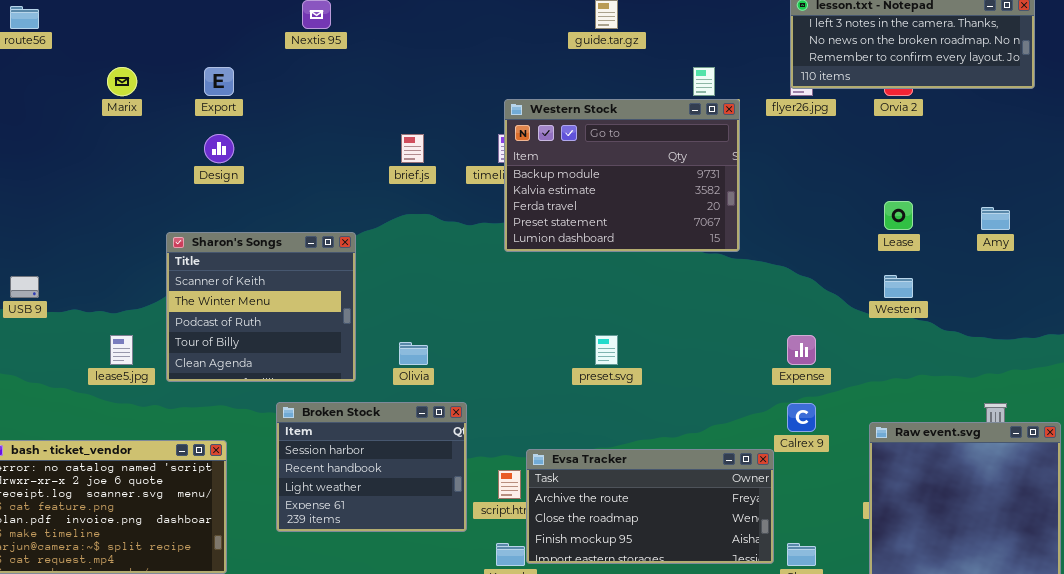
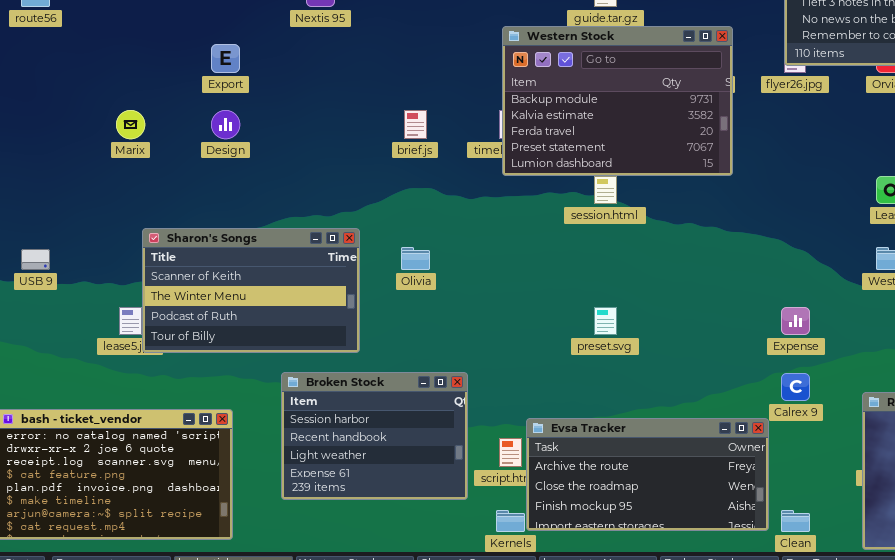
Marix: [107,67,137,96] -> [116,110,145,139], moved
Western Stock: [504,99,740,252] -> [502,26,733,176], moved
Sharon's Songs: [166,232,356,382] -> [142,228,360,353], resized
Olivia: [399,342,428,365] -> [401,247,430,270], moved

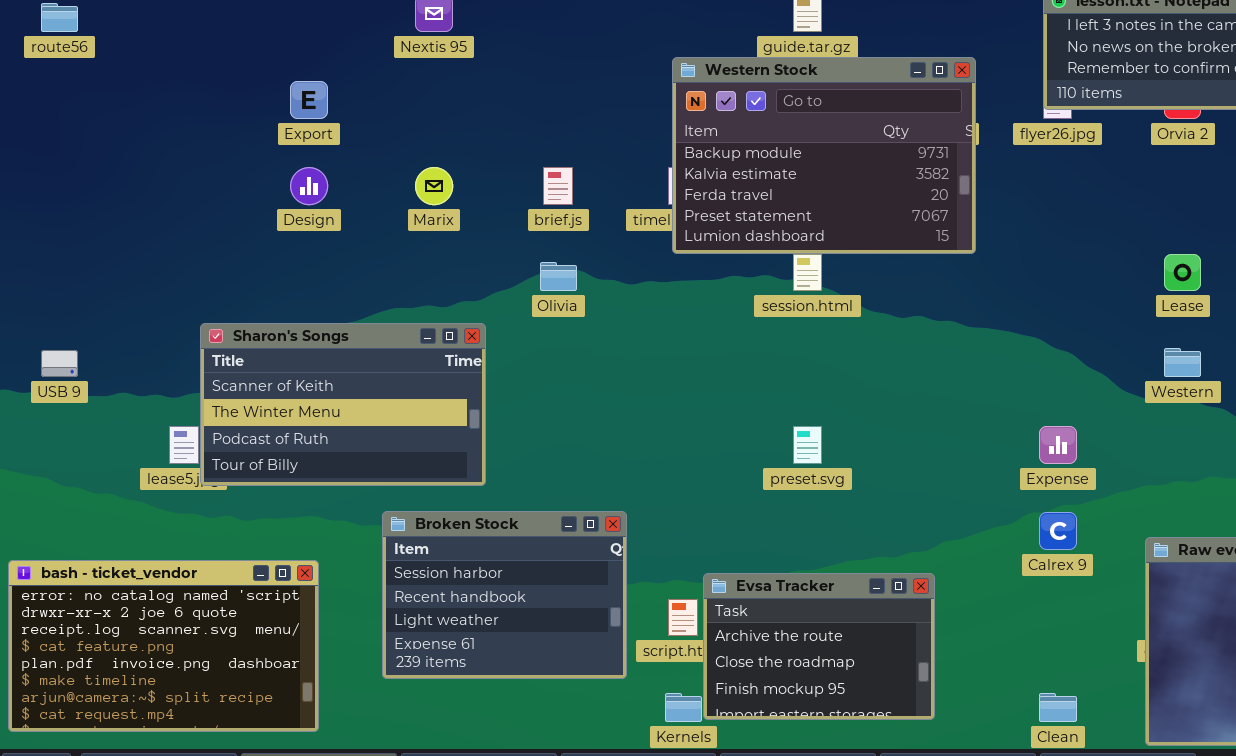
Marix: [116,110,145,139] -> [415,167,453,205], moved
Olivia: [401,247,430,270] -> [540,262,577,291], moved
Evsa Tracker: [526,418,769,531] -> [703,573,935,720], resized

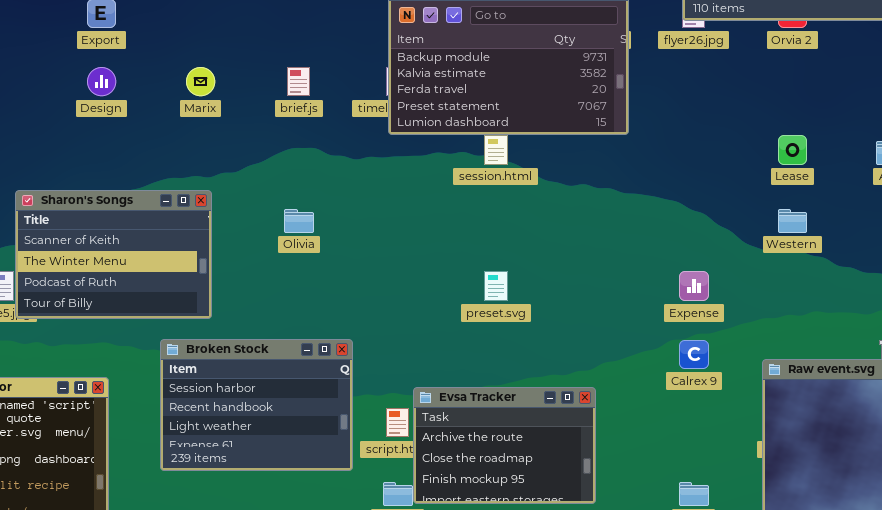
Olivia: [540,262,577,291] -> [284,209,314,233], moved
Sharon's Songs: [200,323,486,486] -> [15,190,212,319], resized

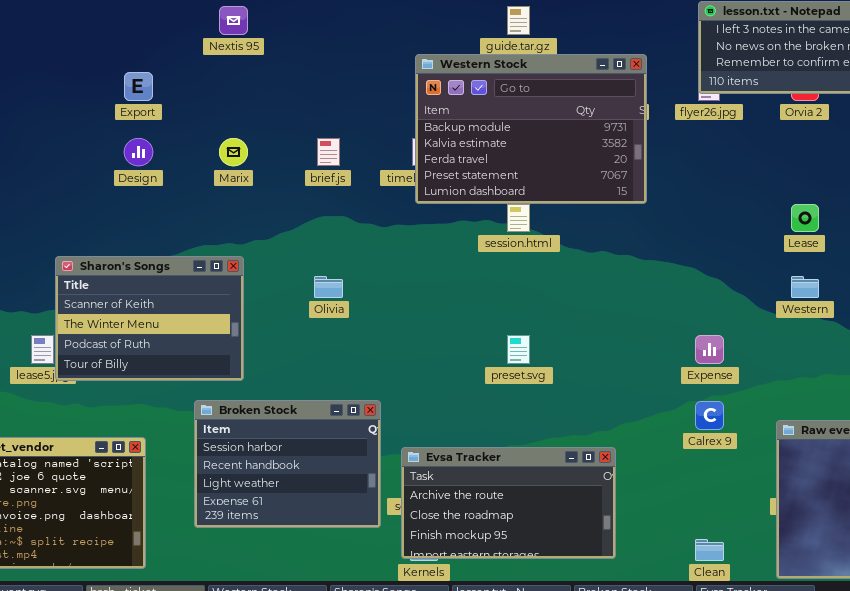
Evsa Tracker: [413,387,596,504] -> [401,447,616,559], resized

